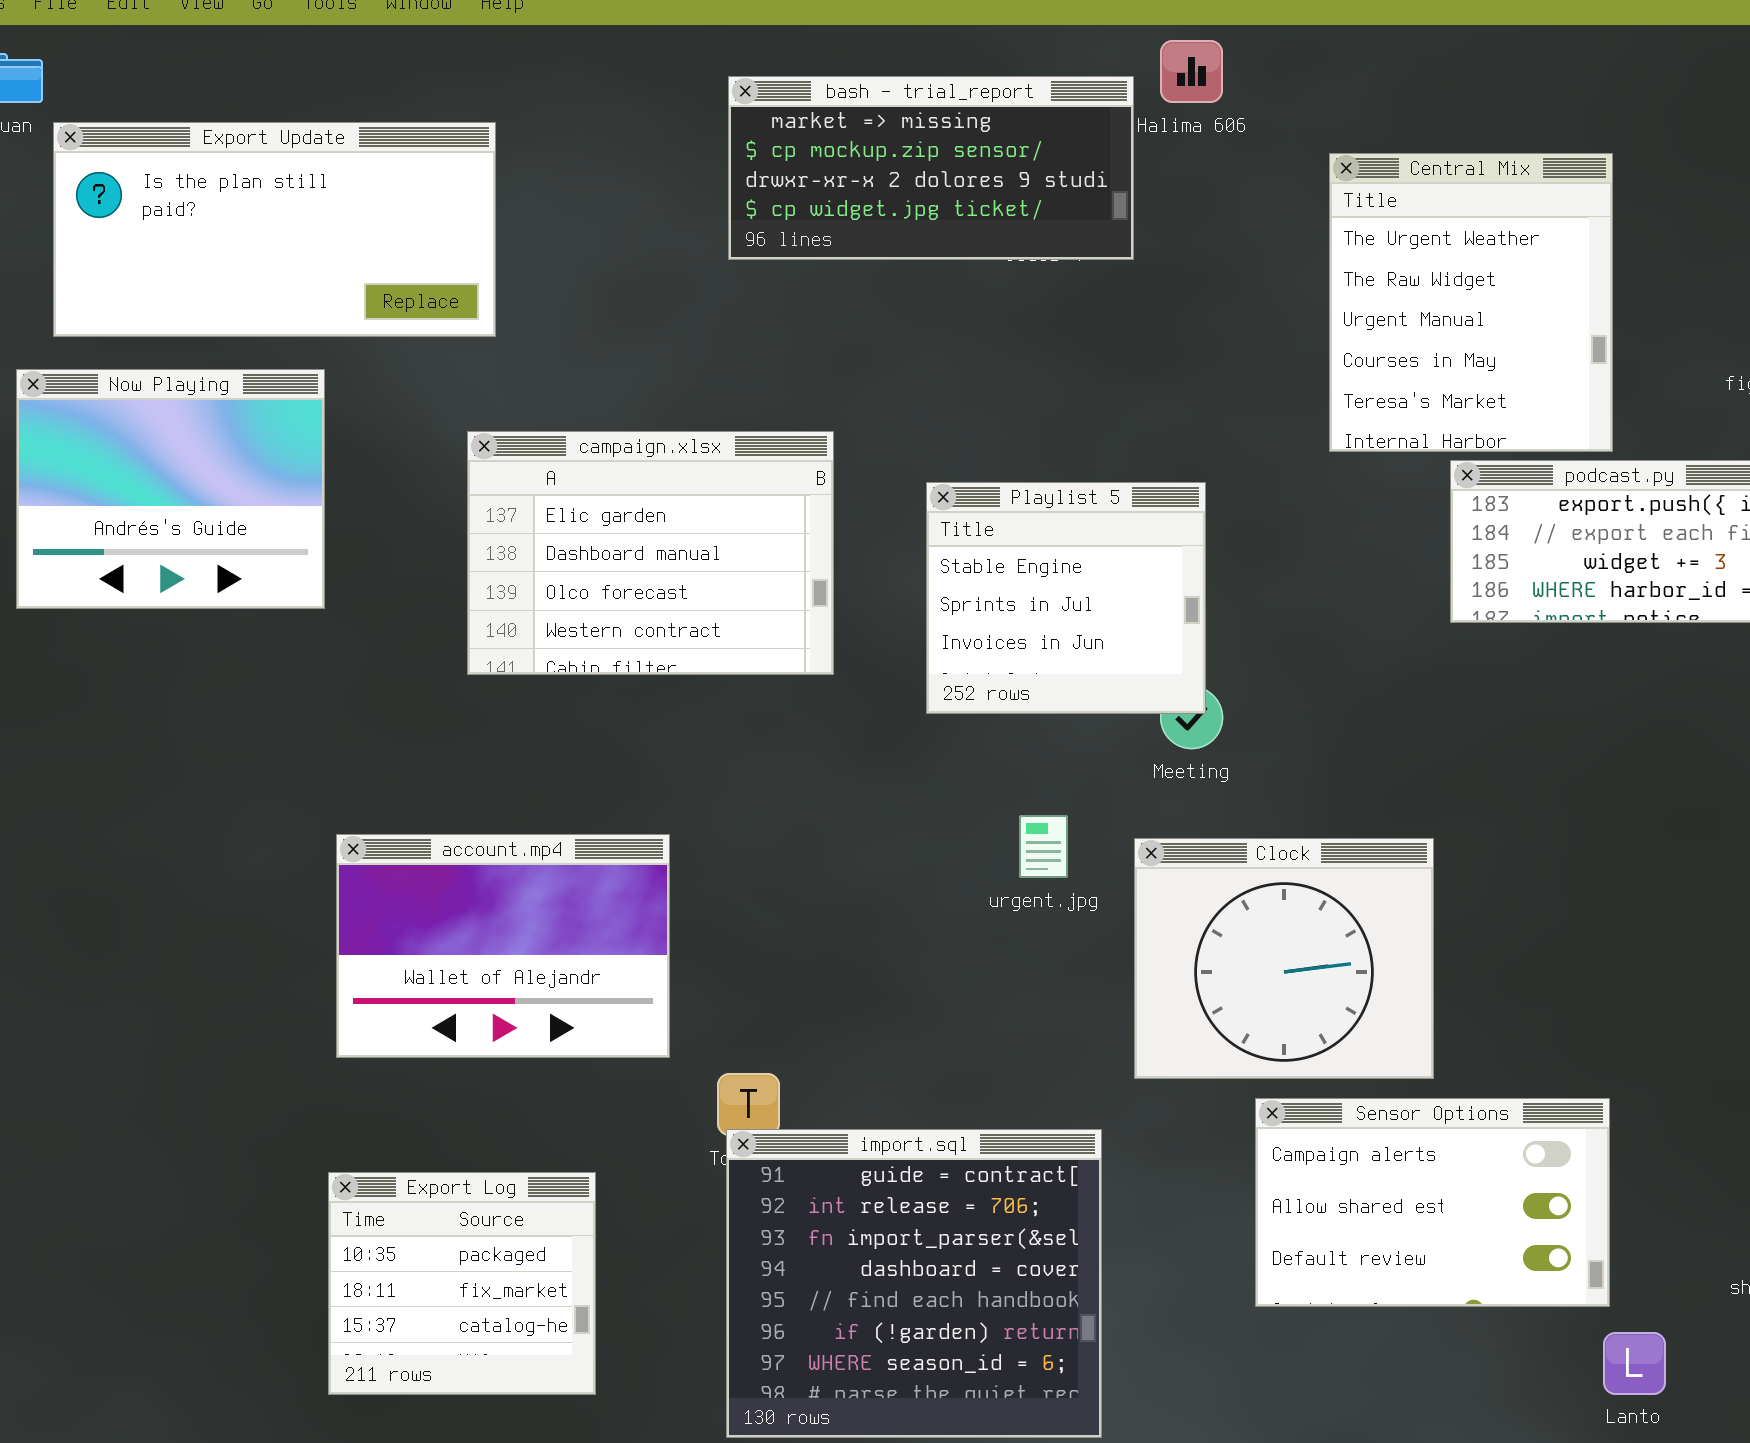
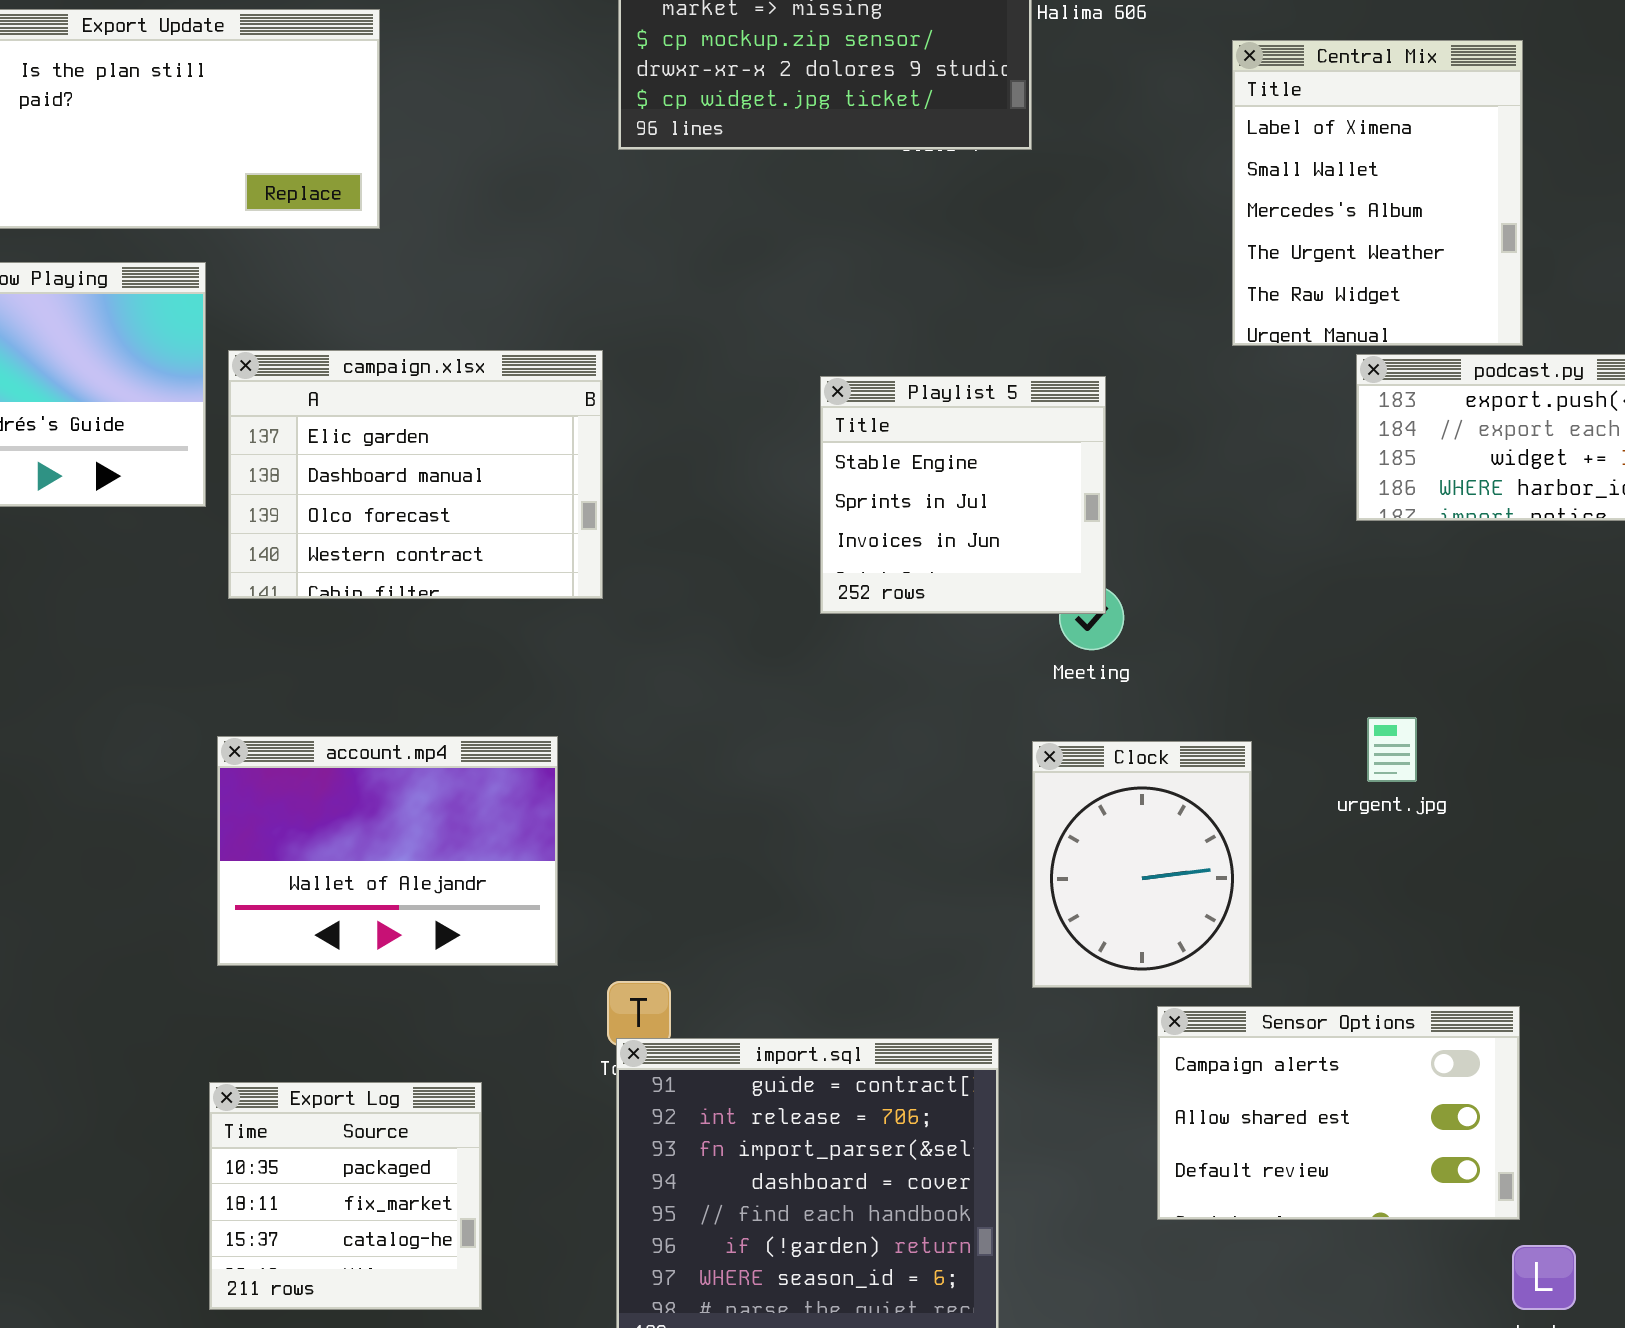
Central Mix: [1329,153,1613,452] -> [1232,40,1523,346], scrolled up 3 rows
campaign.xlsx: [467,431,834,675] -> [228,350,603,599], moved
urgent.jpg: [1019,815,1068,878] -> [1367,717,1417,782], moved
Clock: [1134,838,1434,1079] -> [1032,741,1252,988], resized

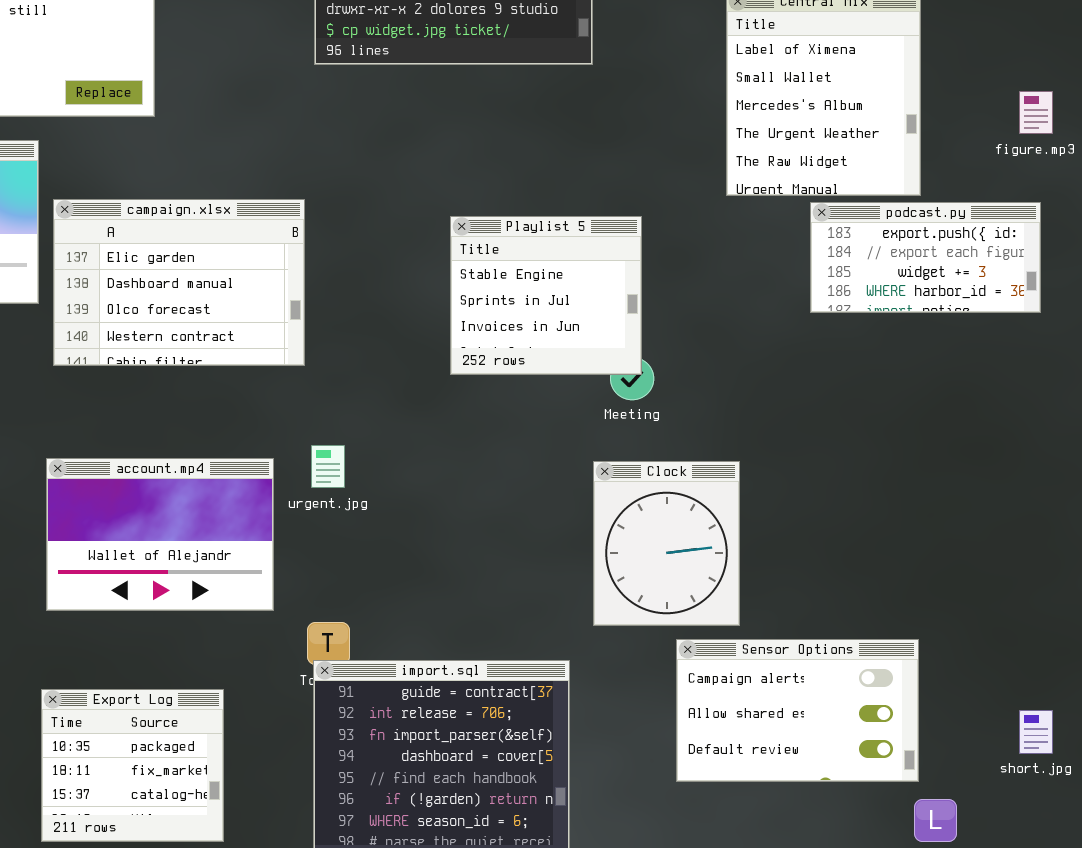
urgent.jpg: [1367,717,1417,782] -> [311,445,345,488], moved

